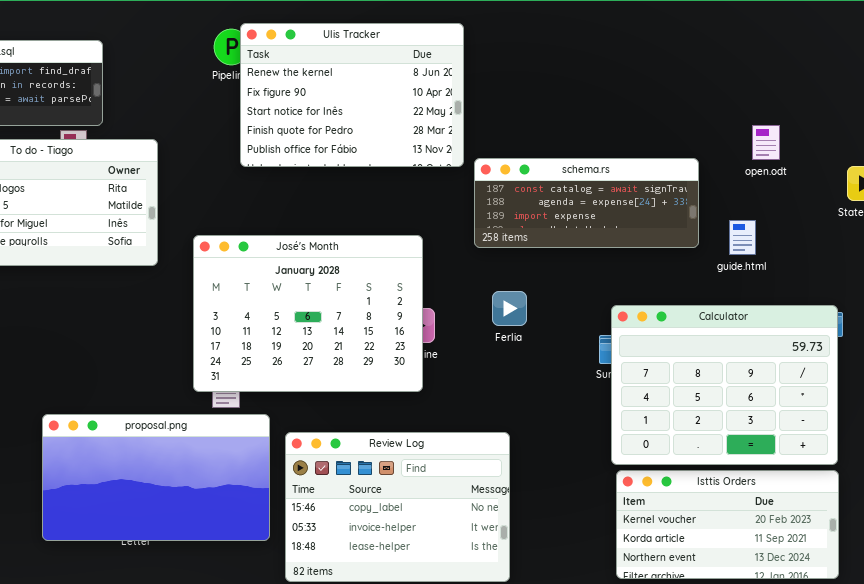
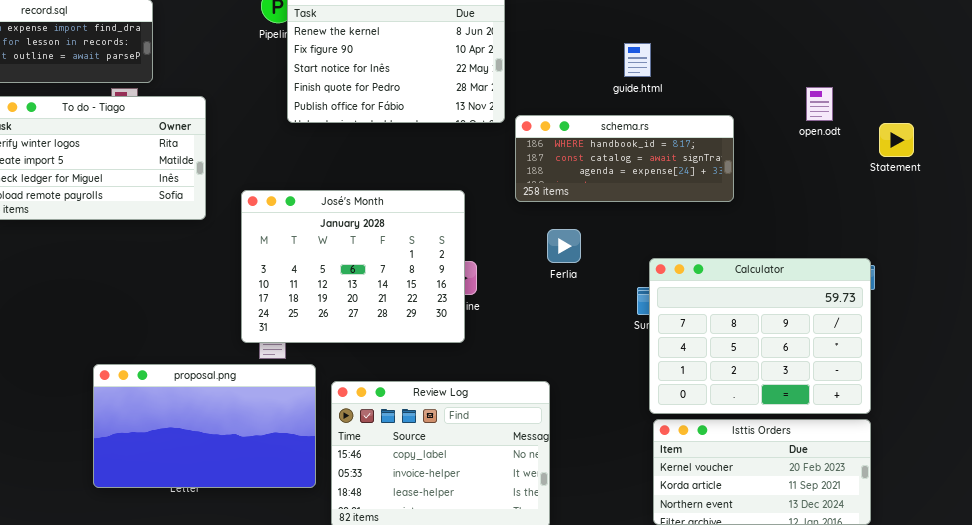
open.odt: [752,125,780,160] -> [806,87,833,121], moved
schema.rs: [474,158,699,248] -> [515,115,734,202], scrolled up 1 row
guide.html: [729,220,756,255] -> [624,43,651,77], moved
Ferlia: [492,291,527,326] -> [547,229,581,263], moved

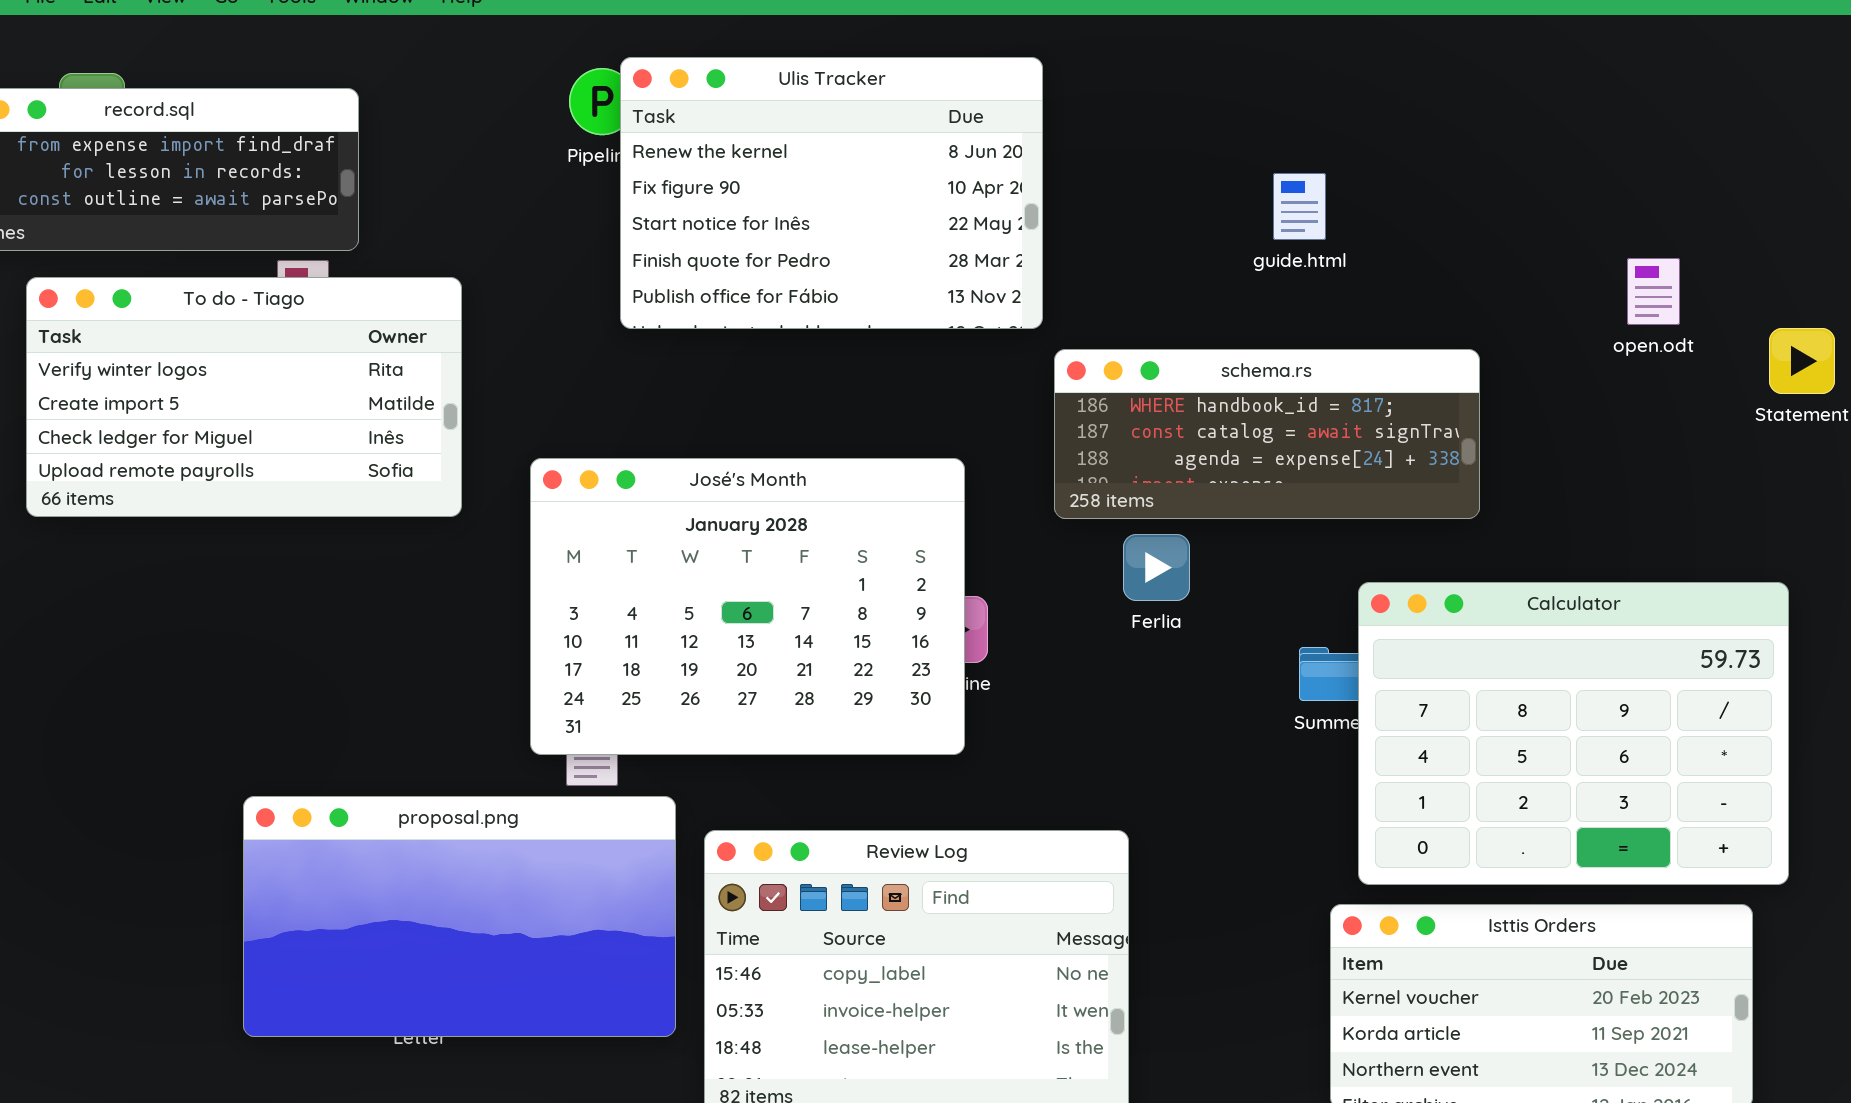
schema.rs: [515,115,734,202] -> [1054,349,1480,519], moved
Calculator: [649,258,871,414] -> [1358,582,1789,885], moved

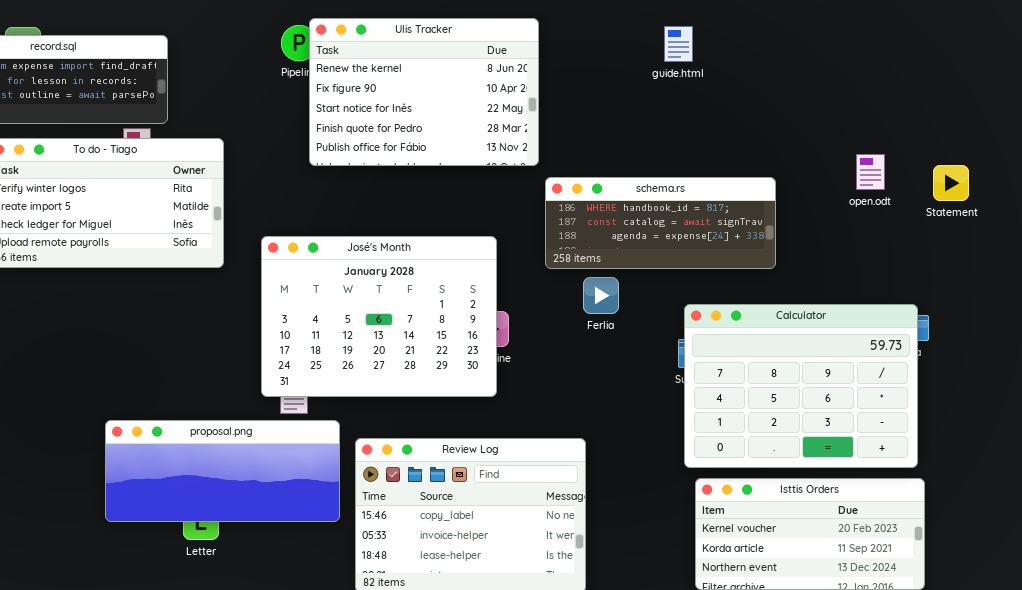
guide.html: [1273,173,1326,240] -> [664,26,693,62], moved
open.odt: [1627,258,1680,325] -> [856,154,885,190], moved
Calculator: [1358,582,1789,885] -> [684,304,918,468], moved
proposal.png: [243,796,676,1037] -> [105,420,340,522], resized

